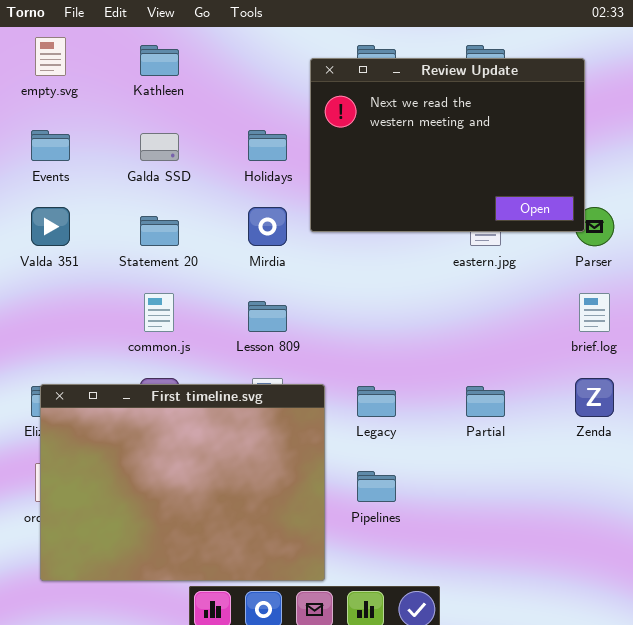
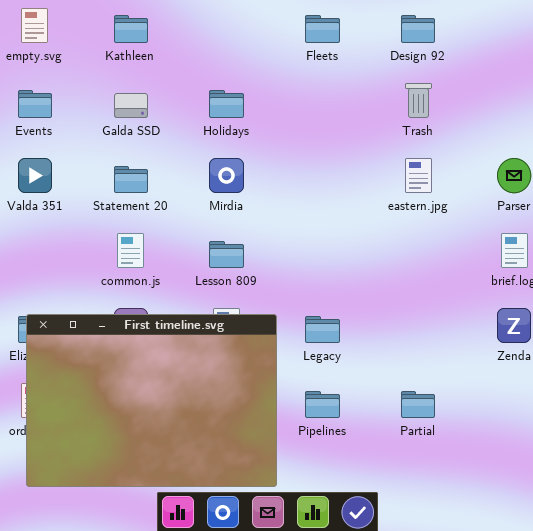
Review Update: [310,58,585,232] -> none, closed
Partial: [466,386,505,417] -> [401,391,435,418], moved

